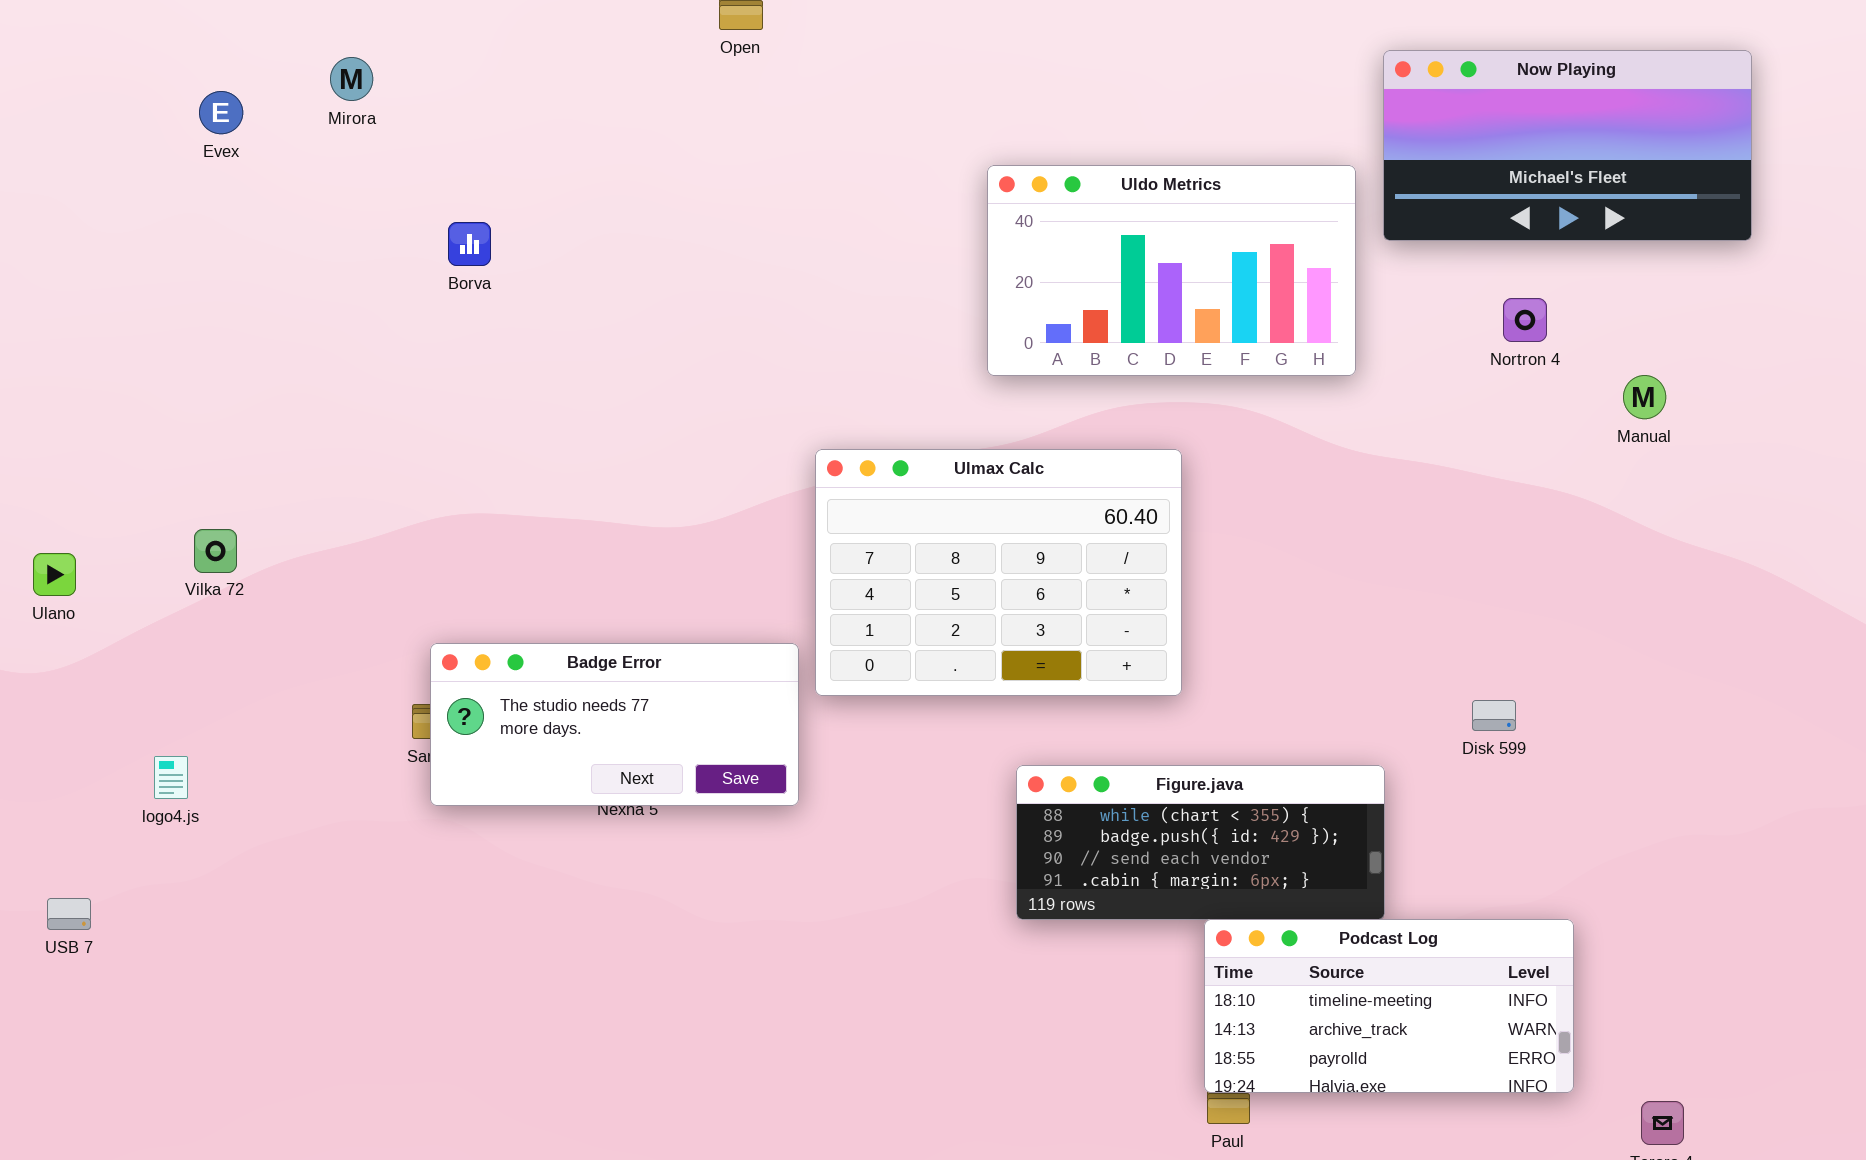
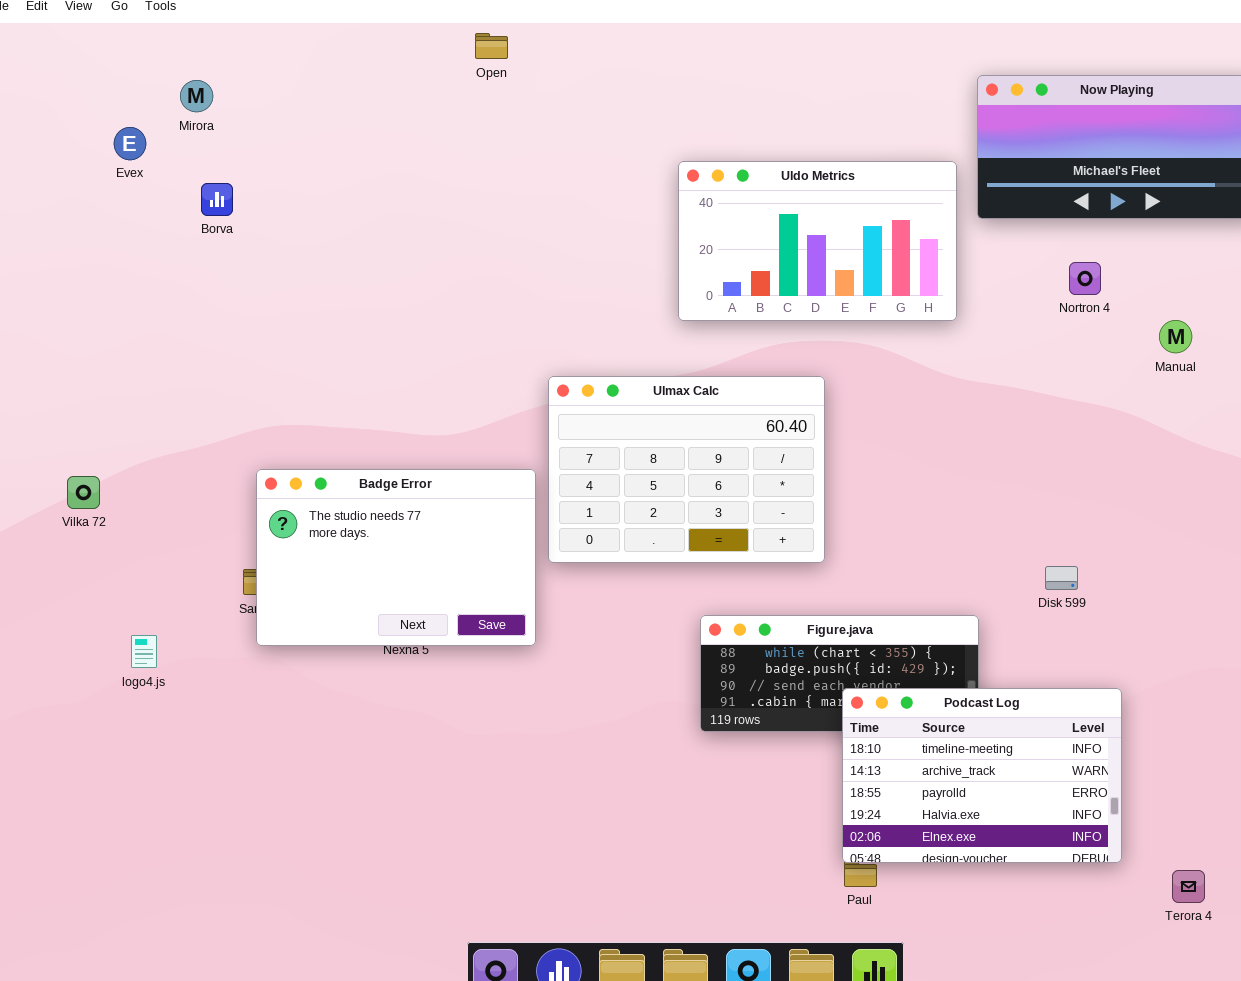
Evex: [199,91,243,134] -> [114,127,146,160], moved
Borva: [448,222,491,266] -> [201,183,233,216], moved
Vilka 72: [194,529,237,573] -> [67,476,100,509], moved
Badge Error: [430,643,799,806] -> [256,469,536,646], resized
logo4.js: [154,756,188,799] -> [131,635,157,668], moved
Podcast Log: [1204,919,1574,1093] -> [842,688,1122,863], resized

